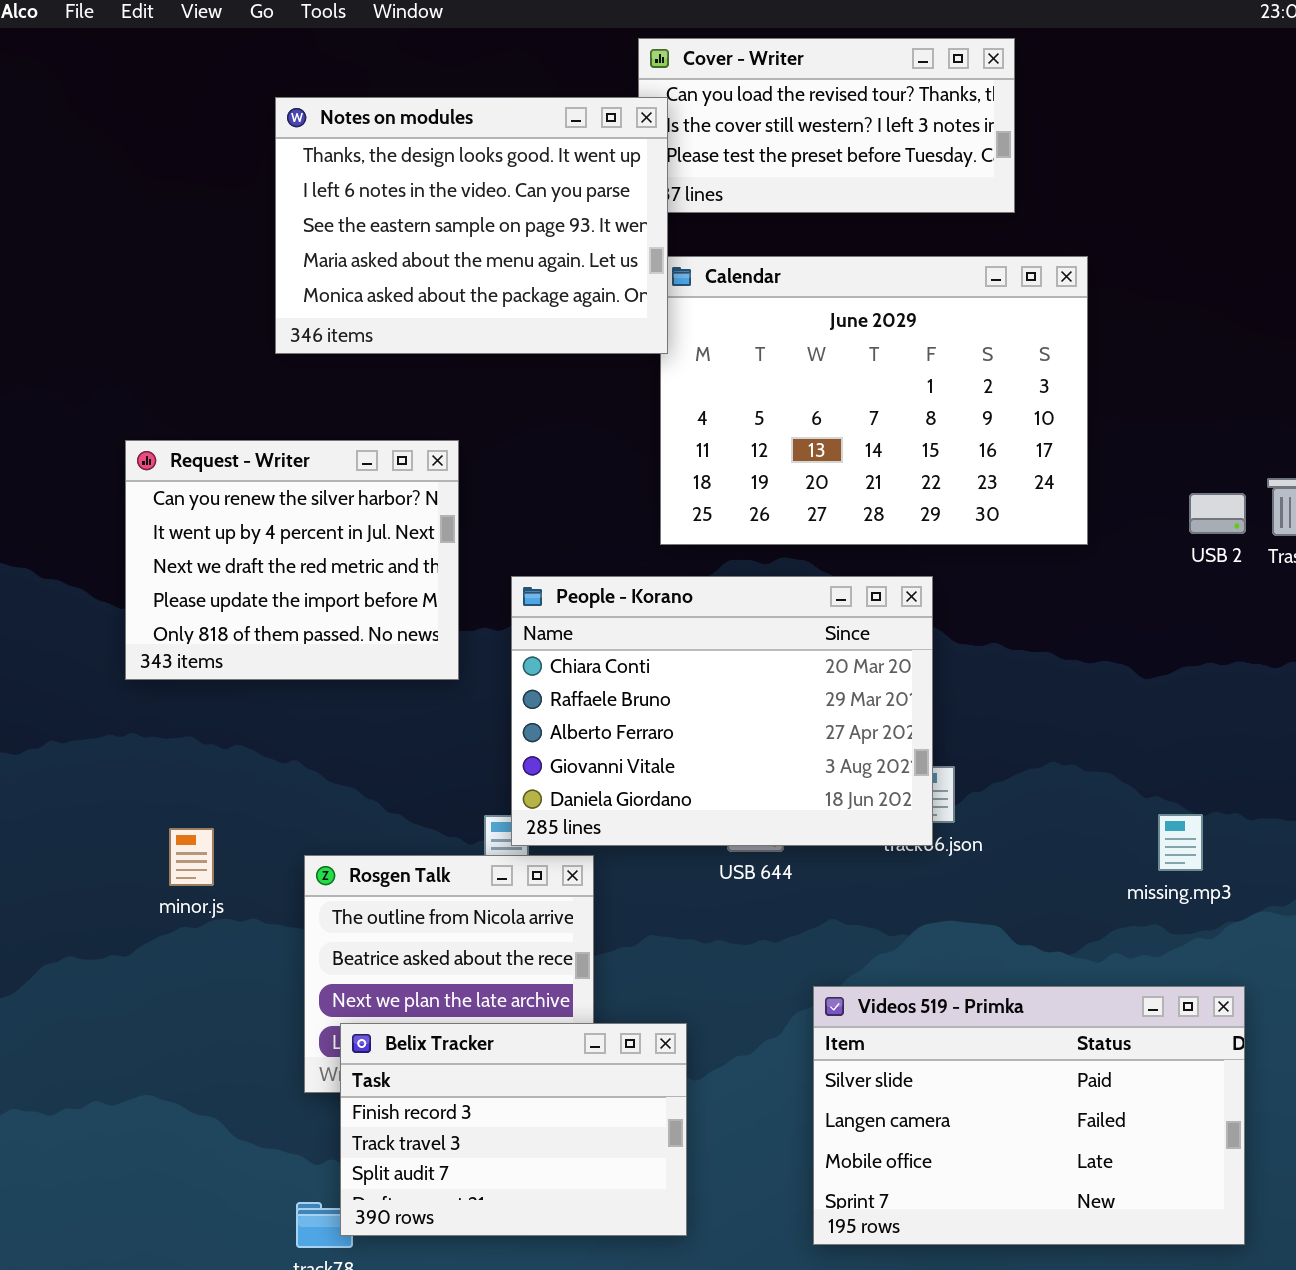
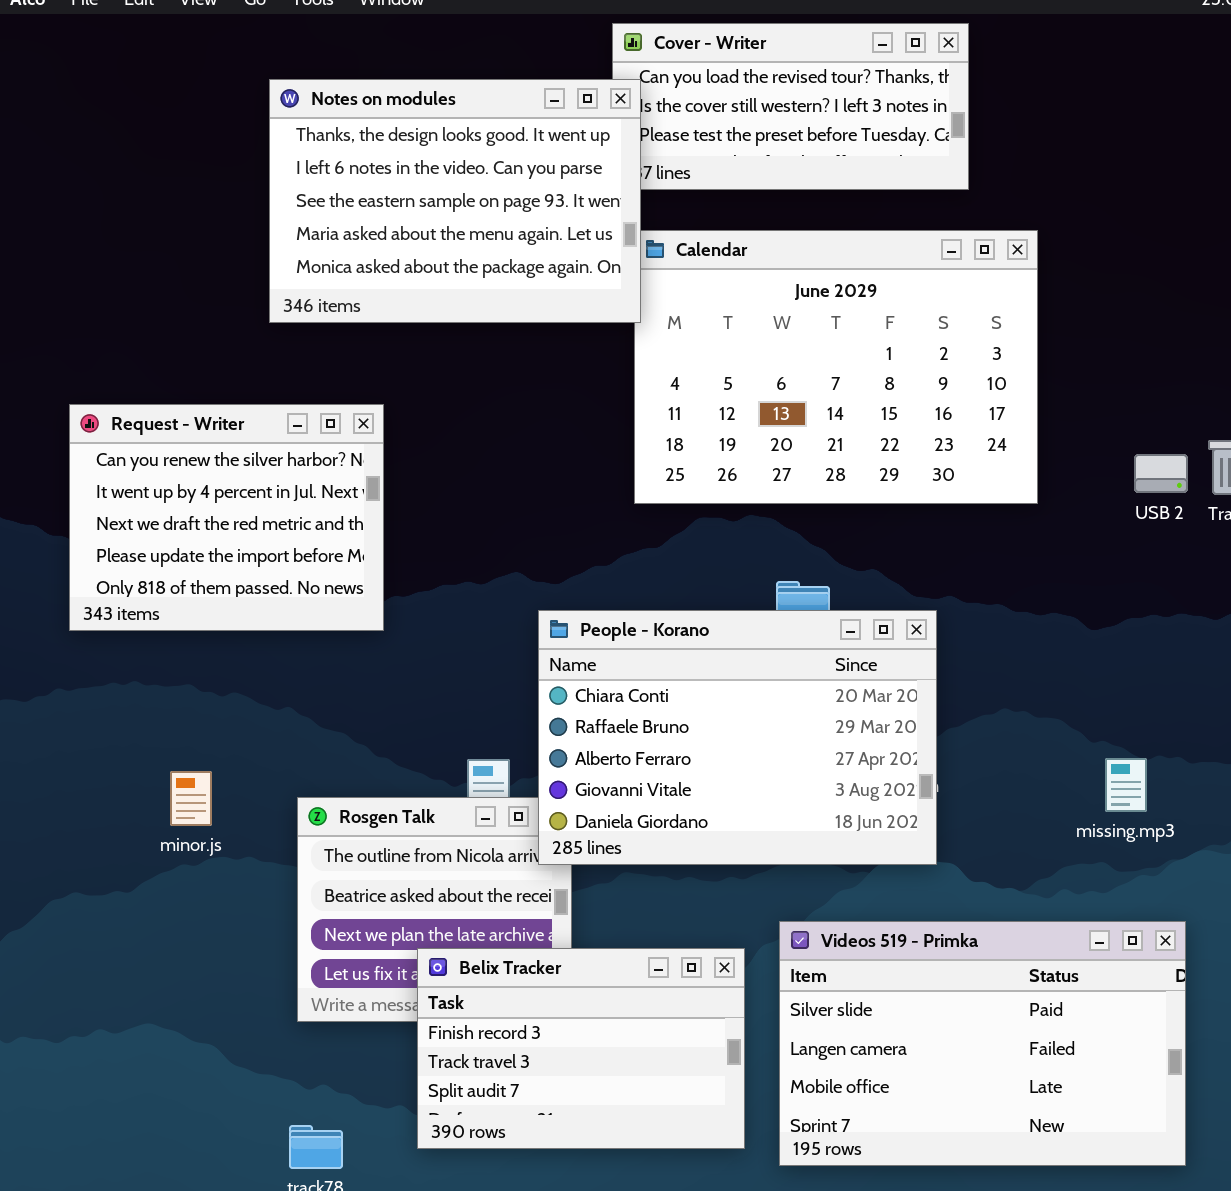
Request - Writer: [125,440,459,680] -> [69,404,384,631], moved
People - Korano: [511,576,933,846] -> [538,610,937,865], moved
Belix Tracker: [340,1023,687,1236] -> [417,948,745,1149], moved

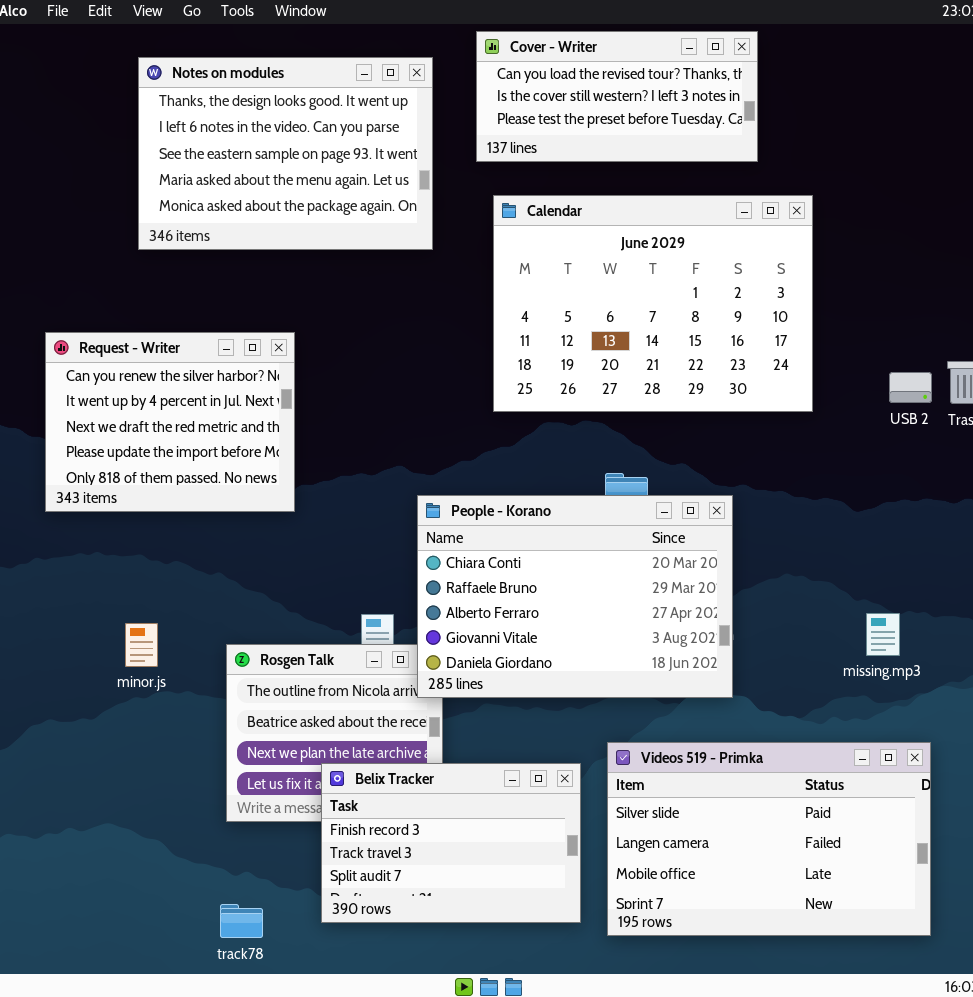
Notes on modules: [269,79,641,323] -> [138,57,433,250], moved

